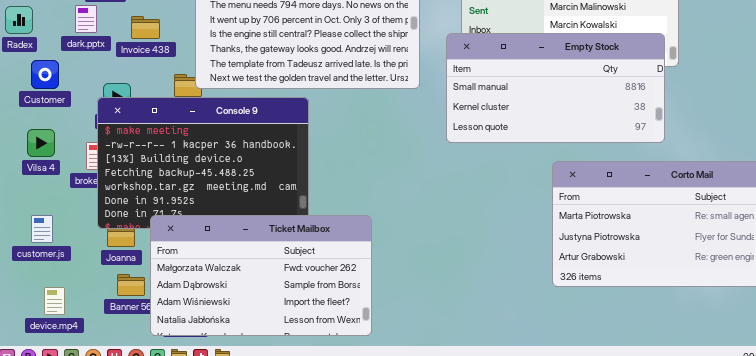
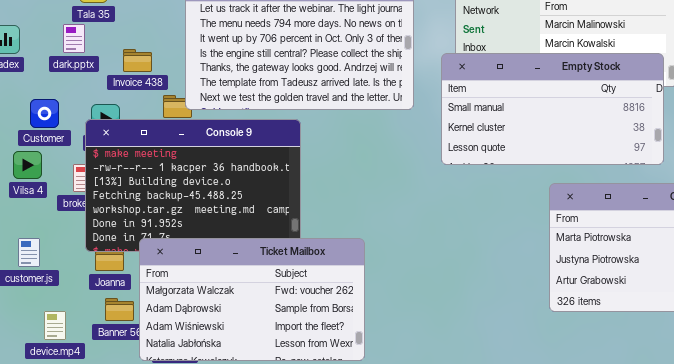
Invoice 438: [131,16,160,39] -> [123,49,152,72], moved
Customer: [31,60,59,89] -> [30,99,59,128], moved
device.mp4: [44,287,65,315] -> [44,311,66,340], moved

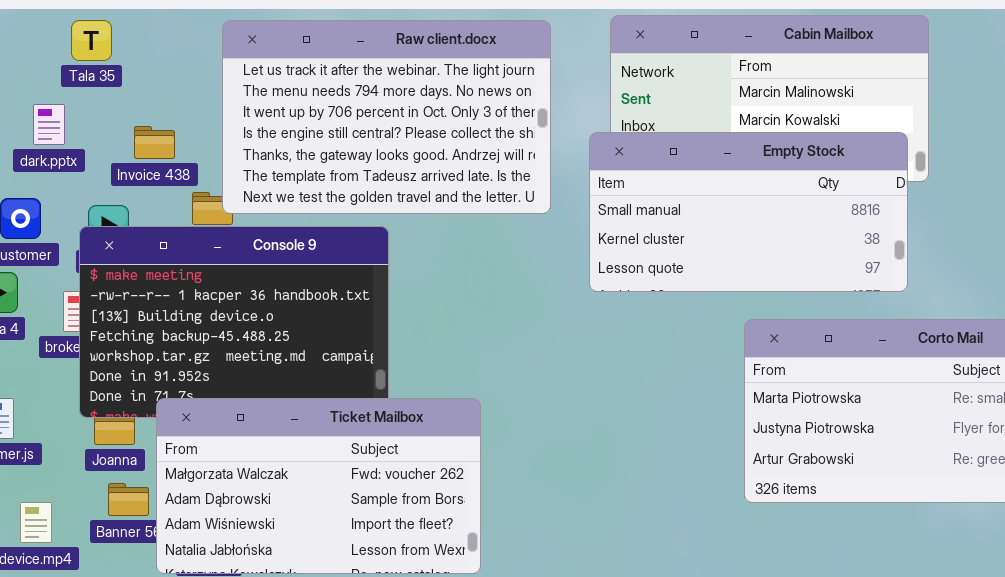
dark.pptx: [63,24,85,53] -> [33,104,65,145], moved

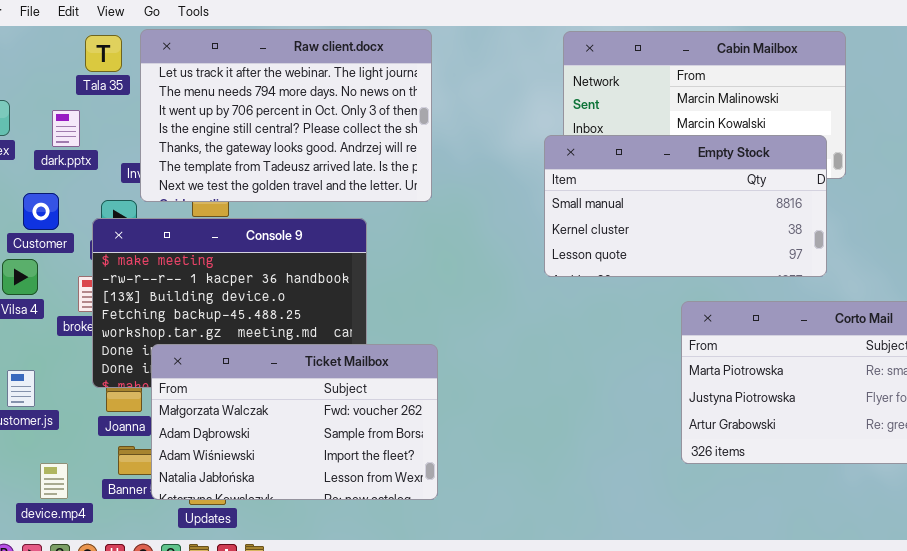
Raw client.docx: [222,20,551,214] -> [140,29,432,202], moved
Ticket Mailbox: [156,398,481,574] -> [151,344,438,500], moved

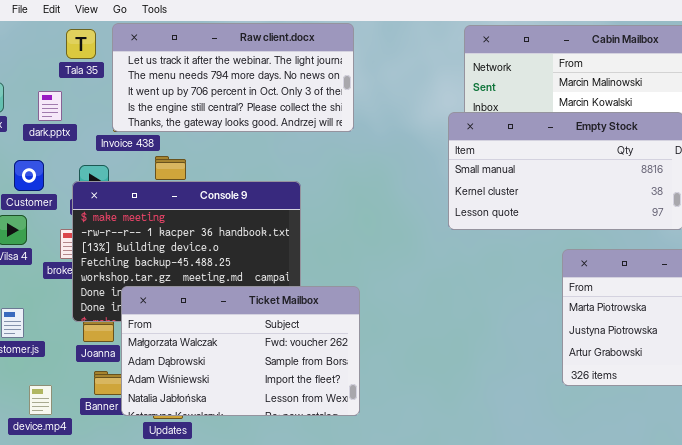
Raw client.docx: [140,29,432,202] -> [112,23,354,132], resized

